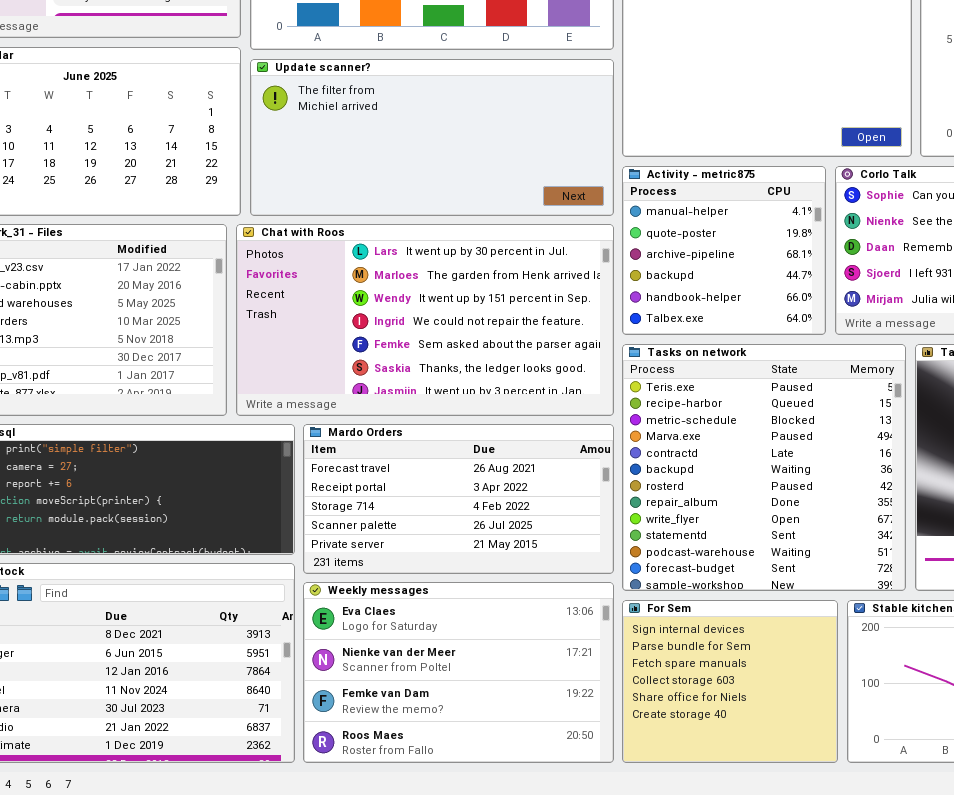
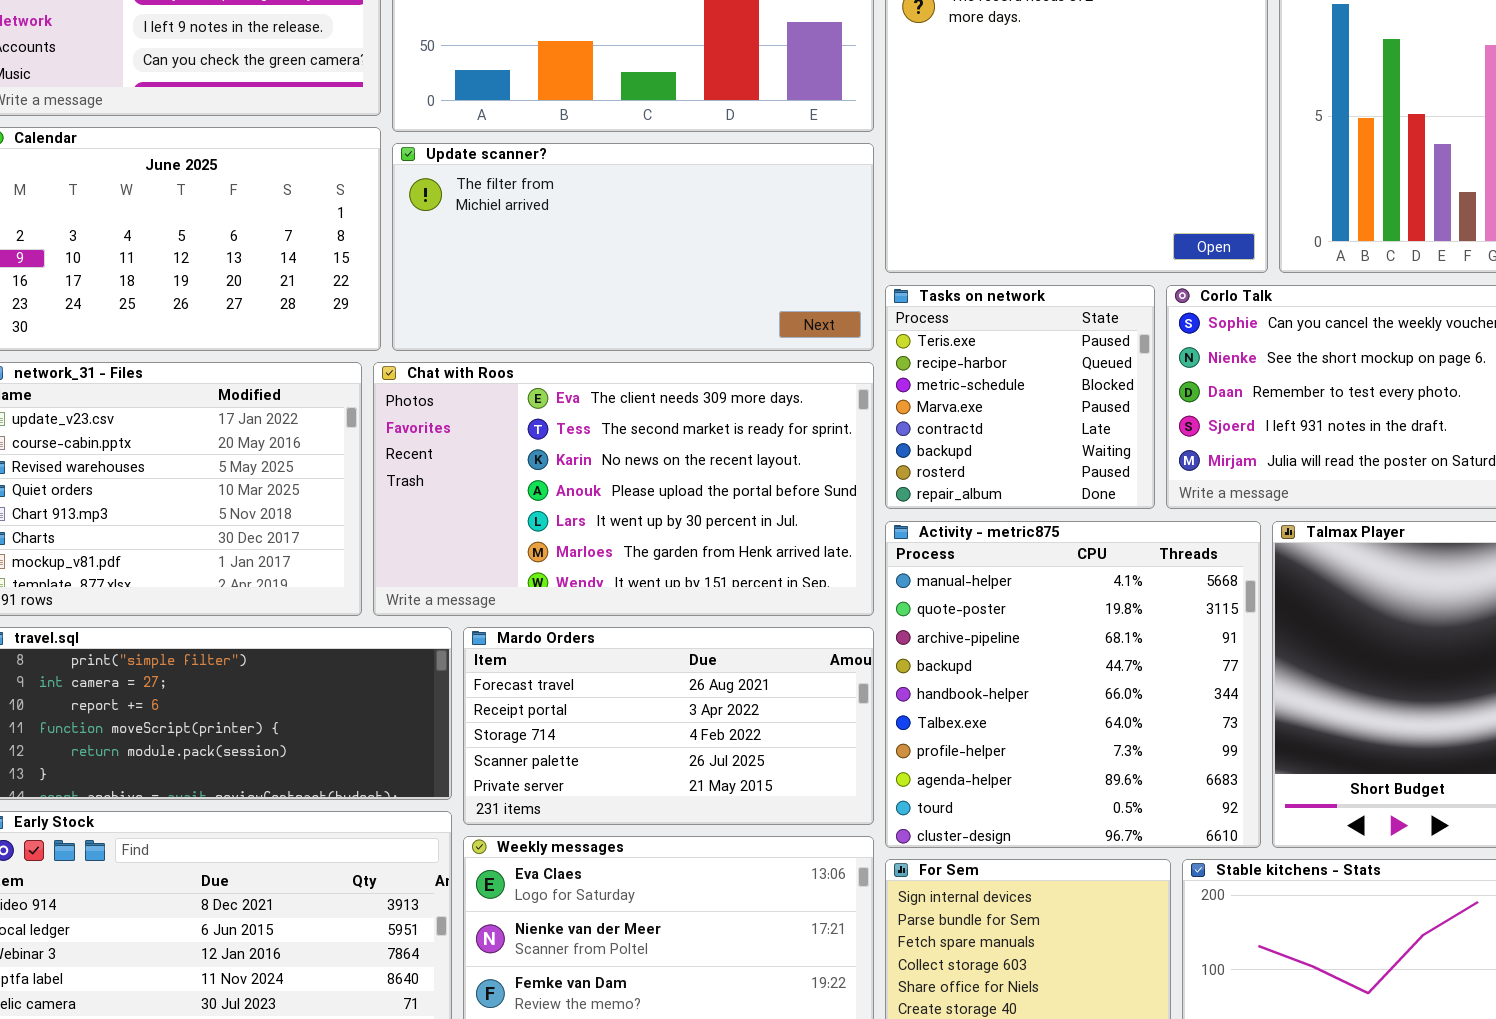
Activity - metric875: [622,166,826,335] -> [885,521,1261,848], moved, resized
Chat with Roos: [236,224,614,416] -> [373,362,874,616], scrolled up 4 rows
Tasks on network: [622,344,906,591] -> [885,285,1155,509], moved, resized

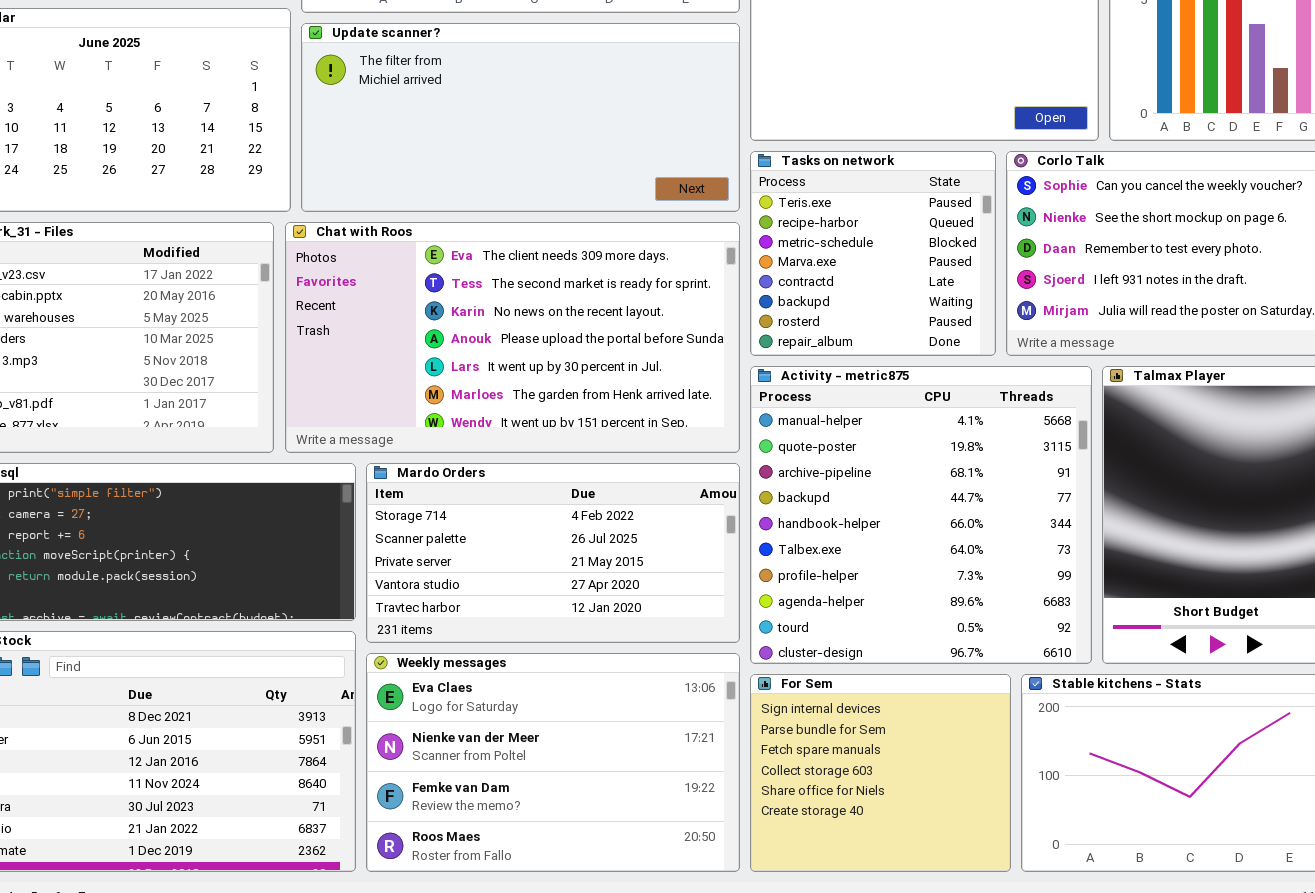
Mardo Orders: [463,627,874,825] -> [366,463,740,643], scrolled down 2 rows

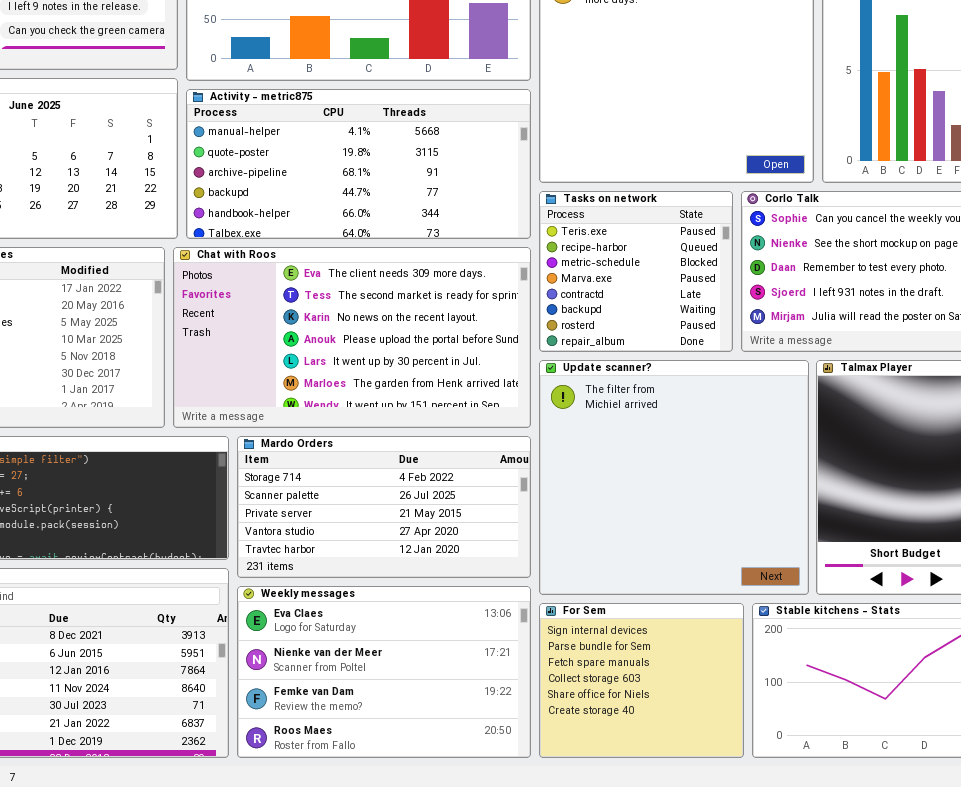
Update scanner?: [301,23,740,212] -> [539,360,809,595], moved, resized
Activity - metric875: [750,366,1092,664] -> [186,89,531,239], moved, resized

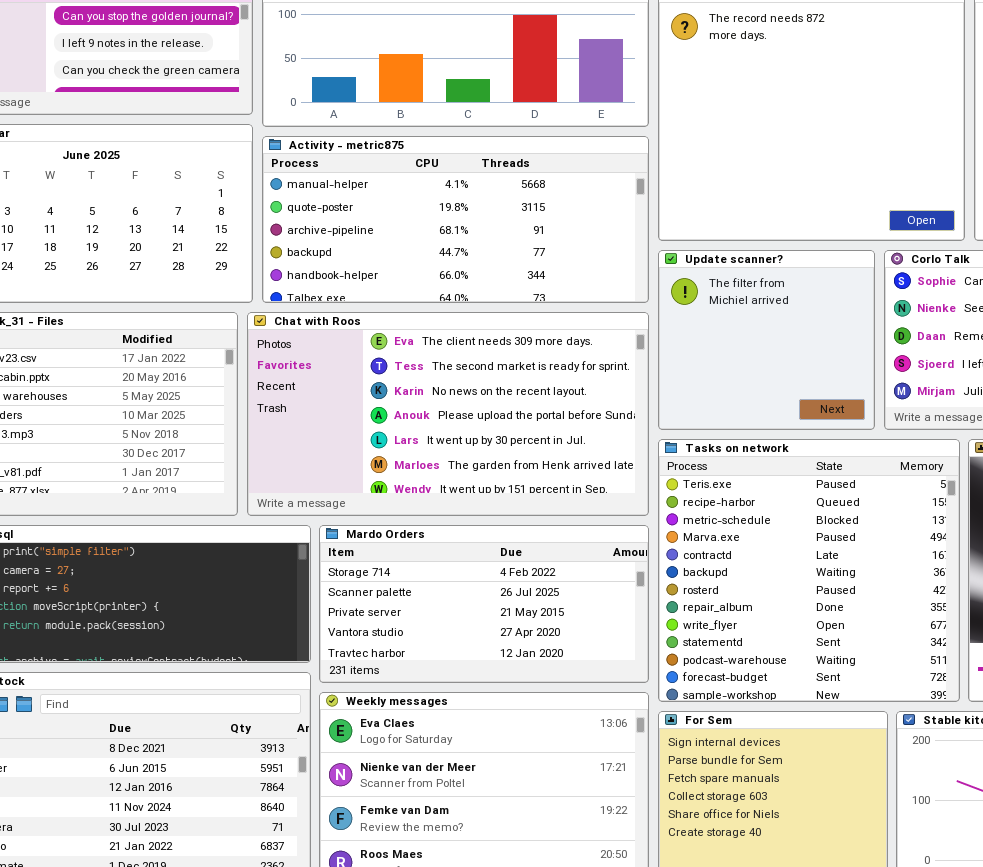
Tasks on network: [539,191,733,352] -> [658,439,960,702], moved, resized
Update scanner?: [539,360,809,595] -> [658,250,875,430], moved, resized

